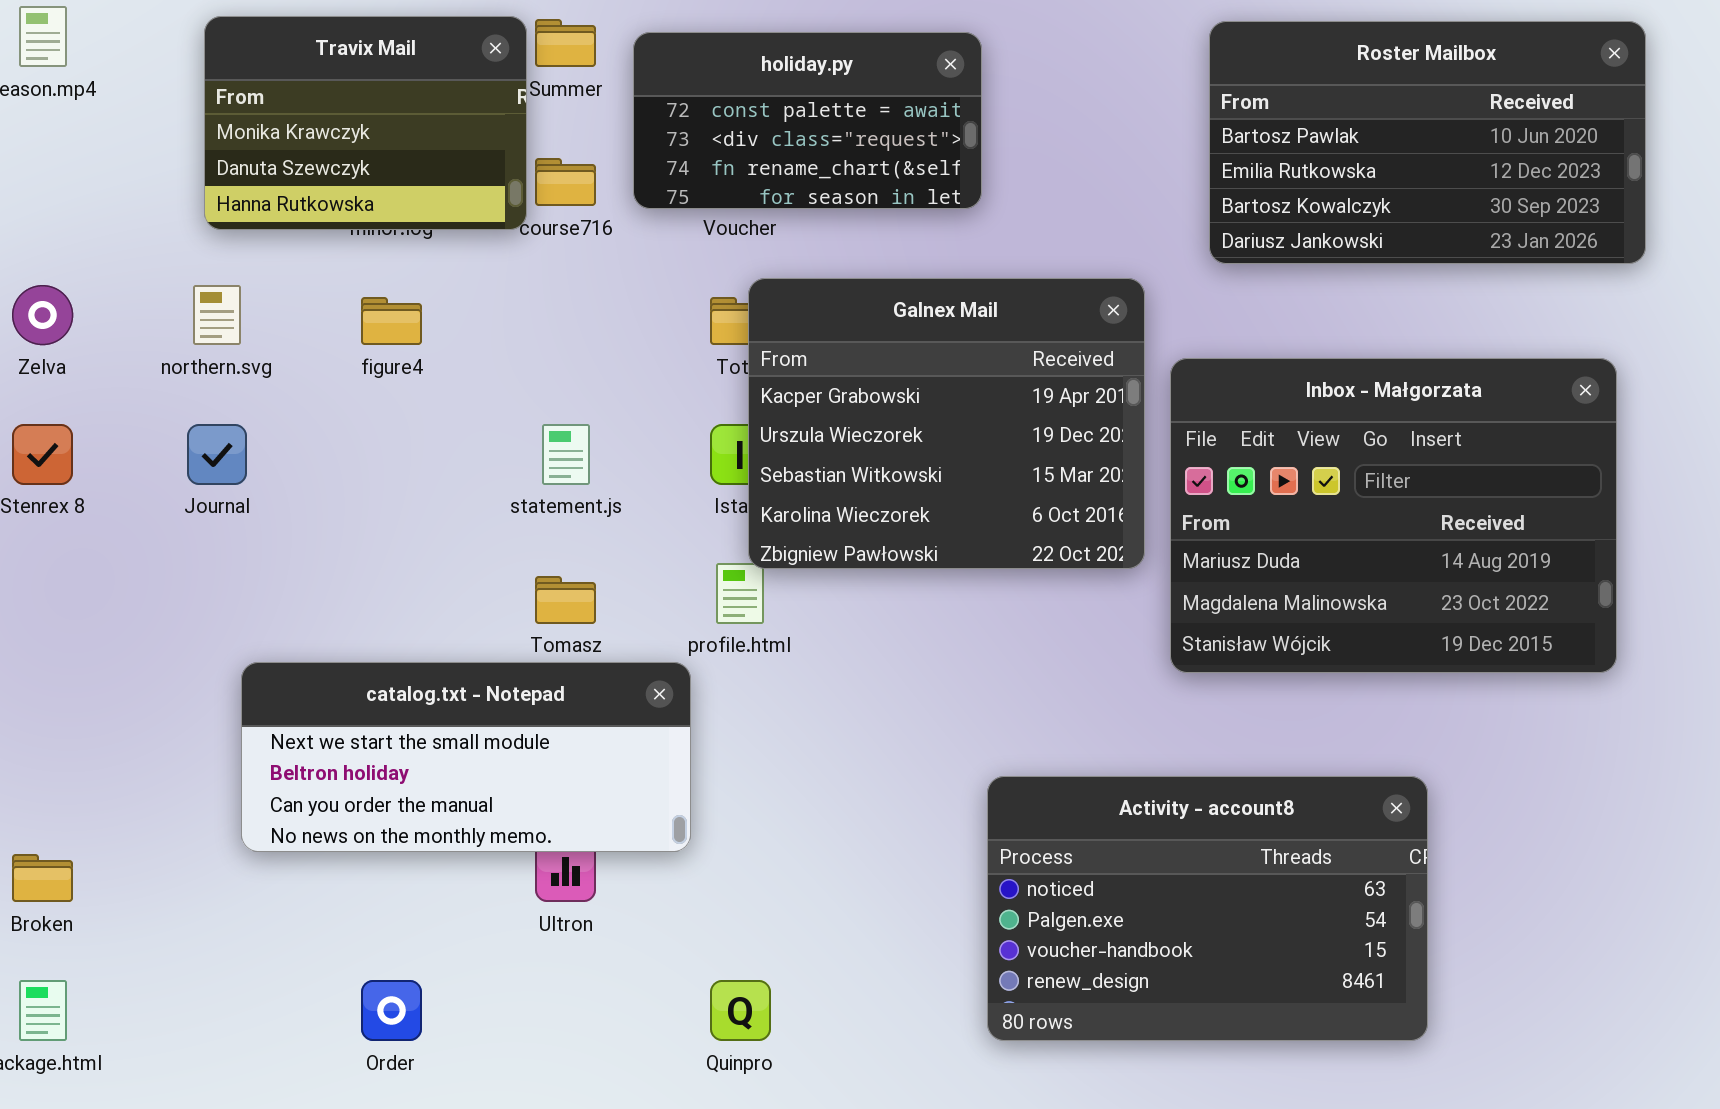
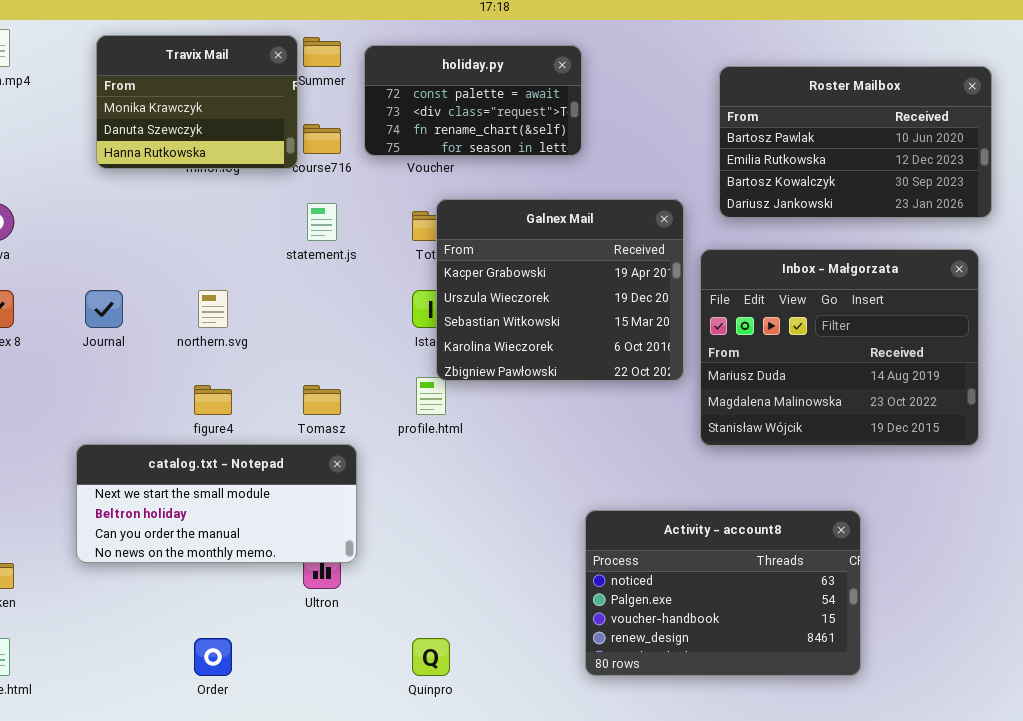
Roster Mailbox: [1209,21,1646,264] -> [719,66,992,218], moved
northern.svg: [193,285,241,345] -> [198,290,228,328], moved
figure4: [361,297,422,345] -> [194,385,232,415], moved
statement.js: [542,424,590,485] -> [307,203,337,241], moved
catalog.txt - Notepad: [241,662,691,852] -> [76,444,357,563], moved

